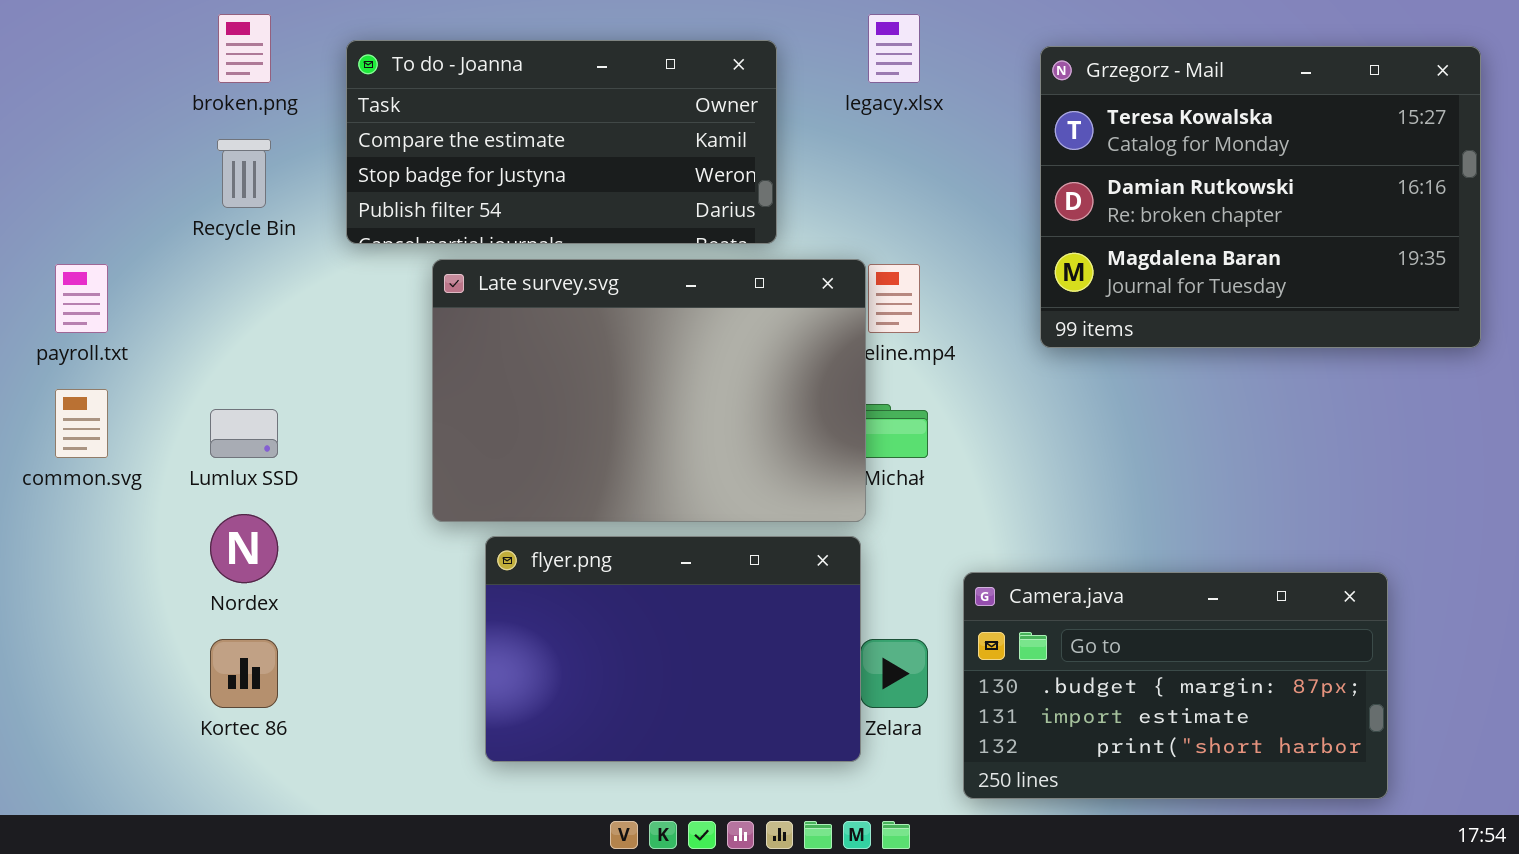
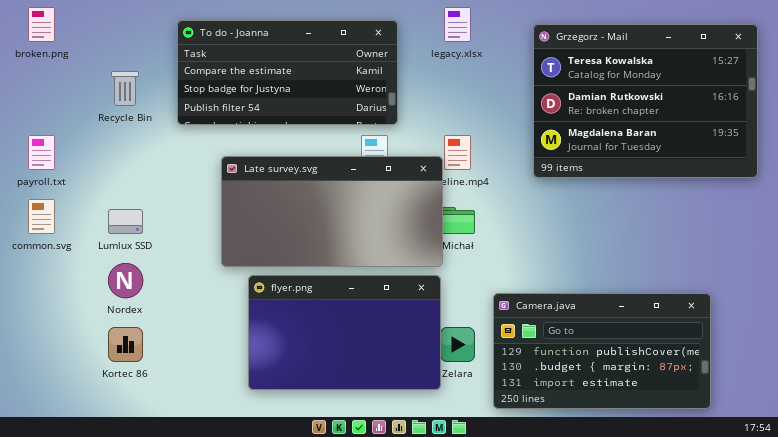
broken.png: [218,14,271,83] -> [28,7,55,42], moved
Late survey.svg: [432,259,866,522] -> [221,156,443,267], resized
Camera.java: [963,572,1388,799] -> [493,293,711,409], scrolled up 1 row

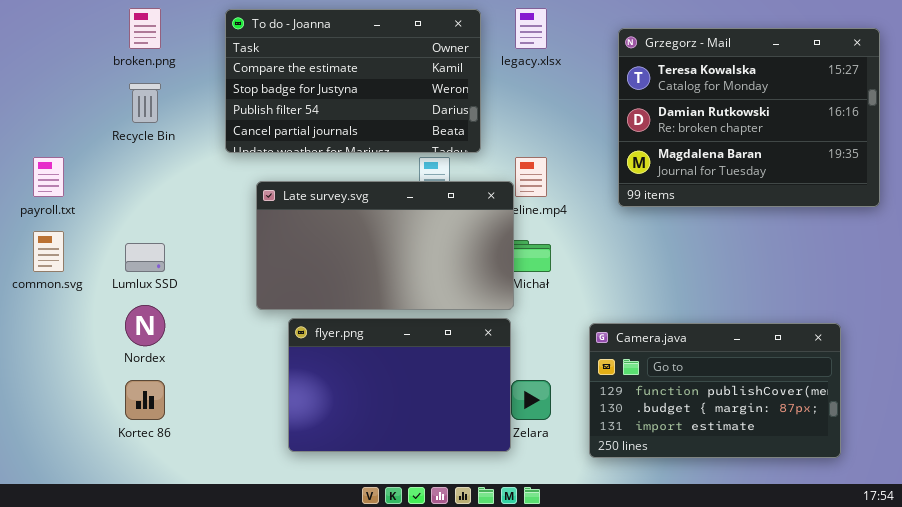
broken.png: [28,7,55,42] -> [129,8,161,49], moved
To do - Joanna: [177,20,398,125] -> [225,9,481,153], moved, resized
Camera.java: [493,293,711,409] -> [589,323,841,458], moved

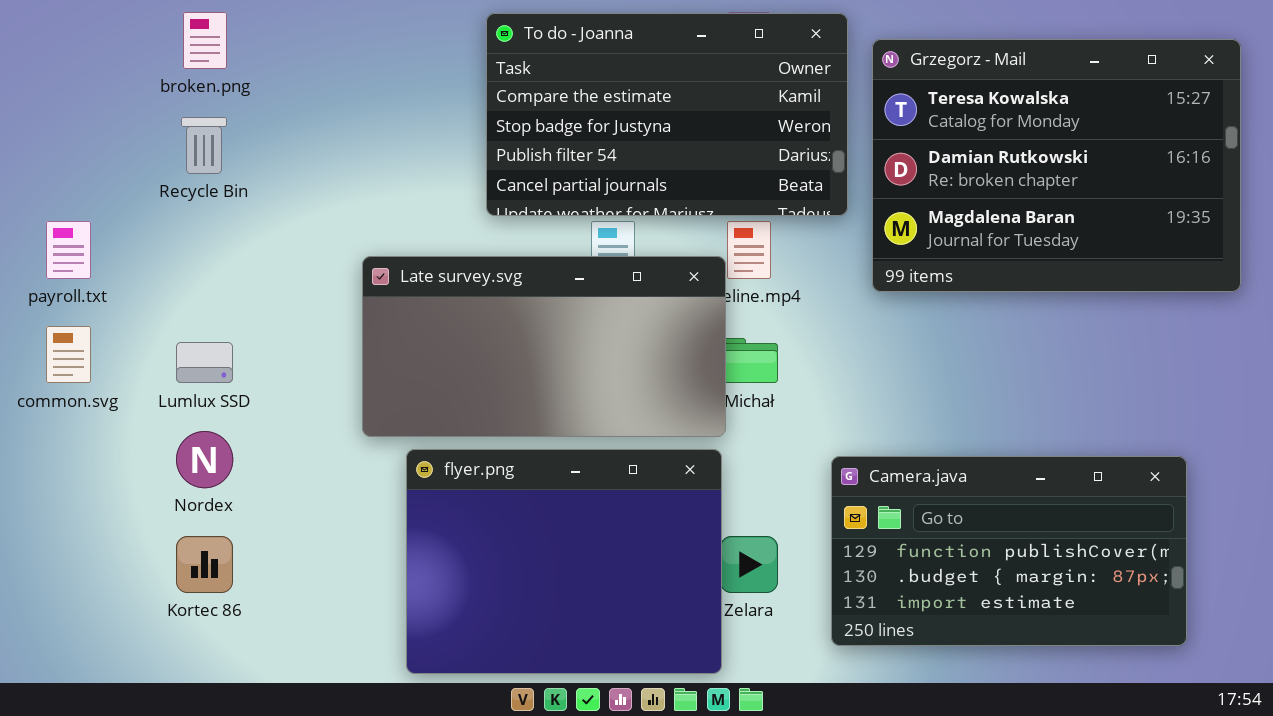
To do - Joanna: [225,9,481,153] -> [486,13,848,216], moved
flyer.png: [288,318,511,452] -> [406,449,722,674], resized

